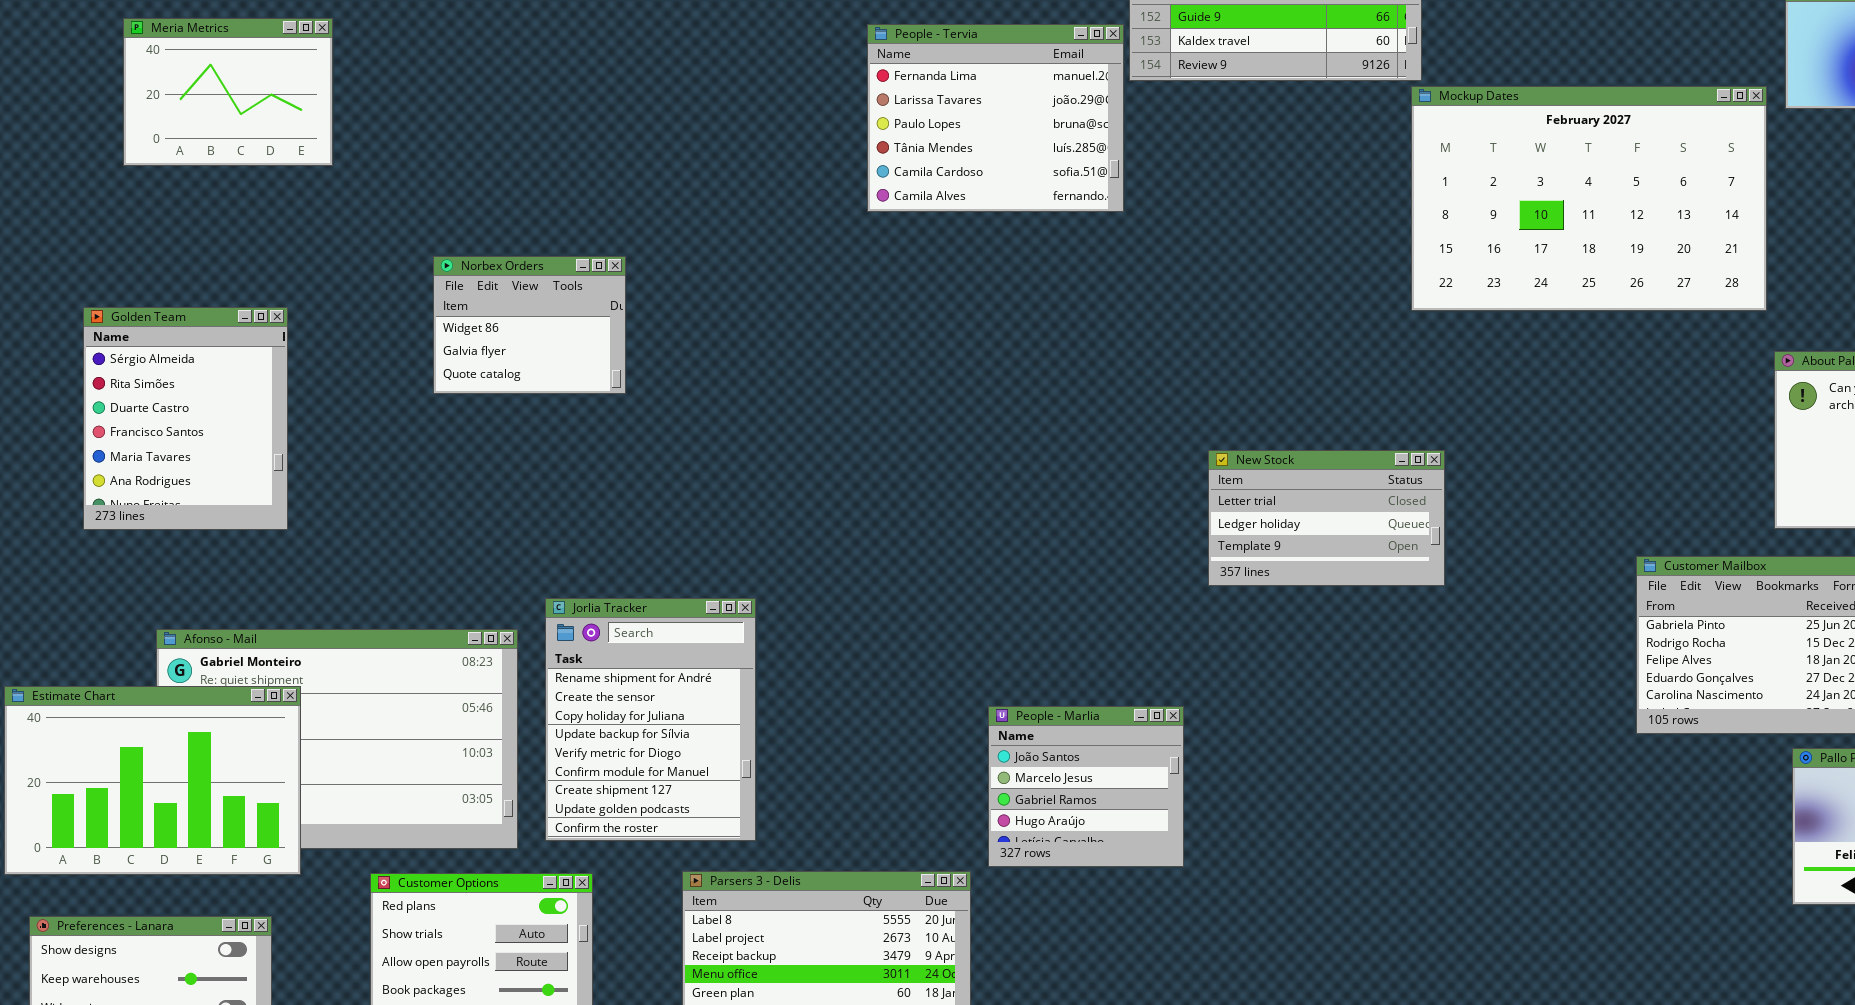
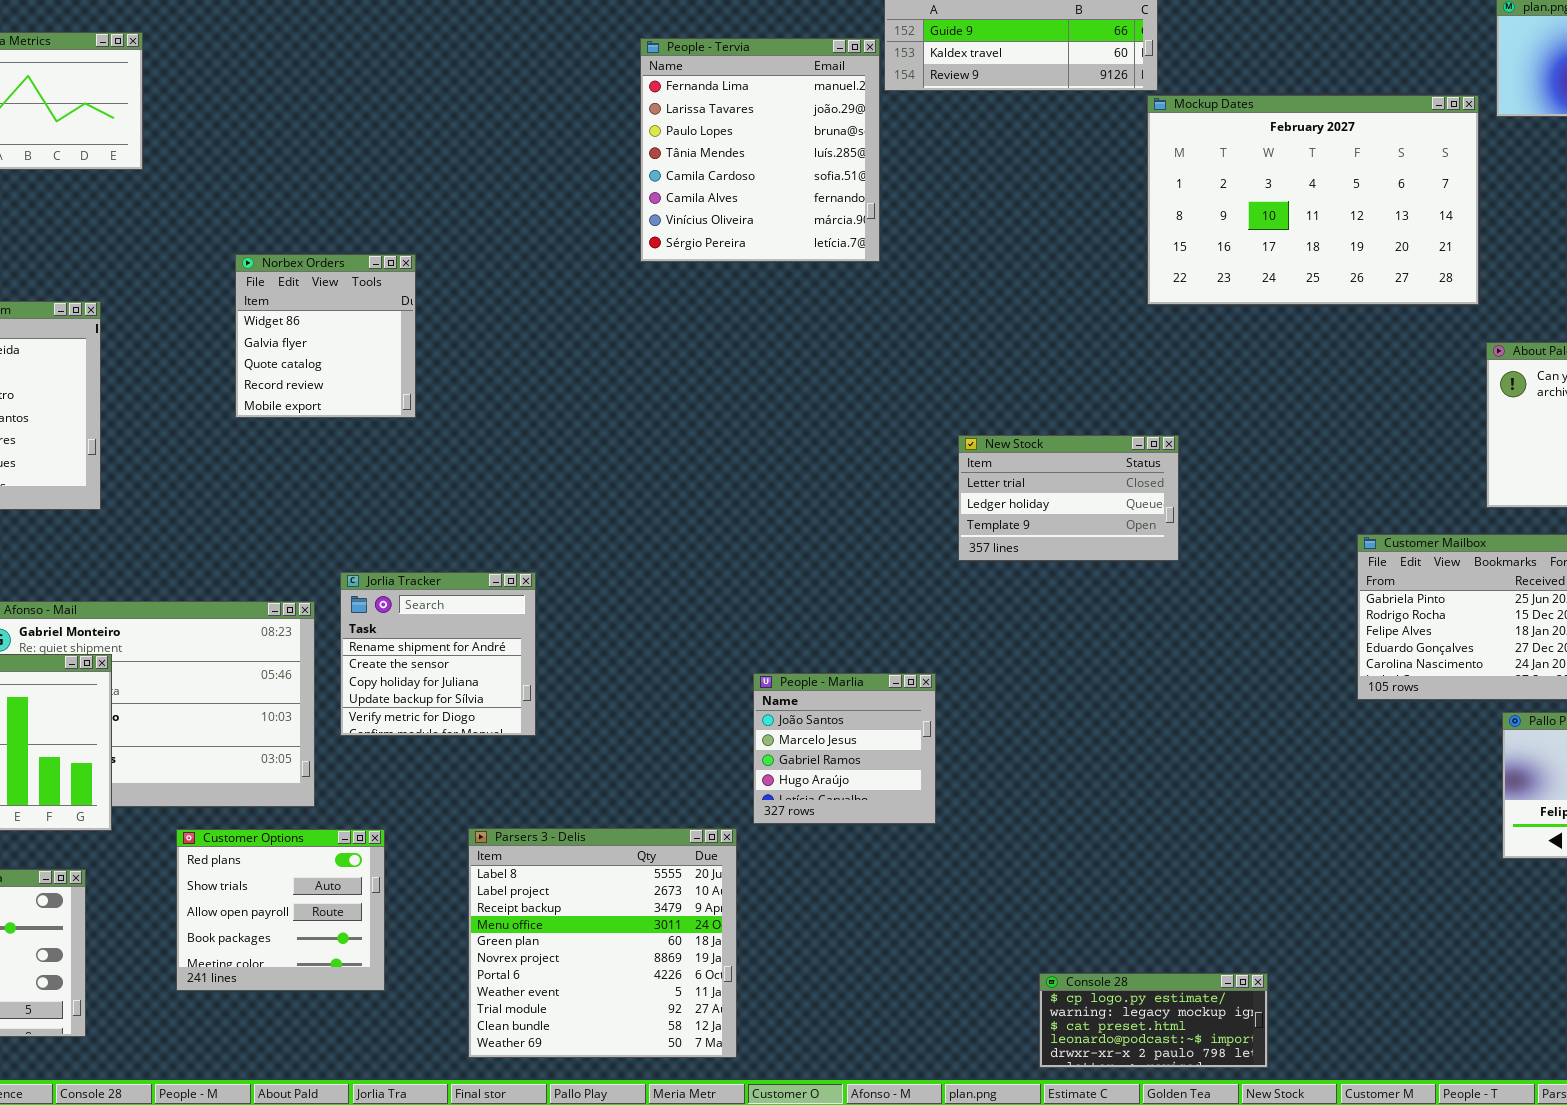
People - Tervia: [867,24,1124,212] -> [640,38,880,262], resized
Norbex Orders: [433,256,626,394] -> [235,254,416,418], resized
Jorlia Tracker: [545,598,756,841] -> [340,572,536,736], resized

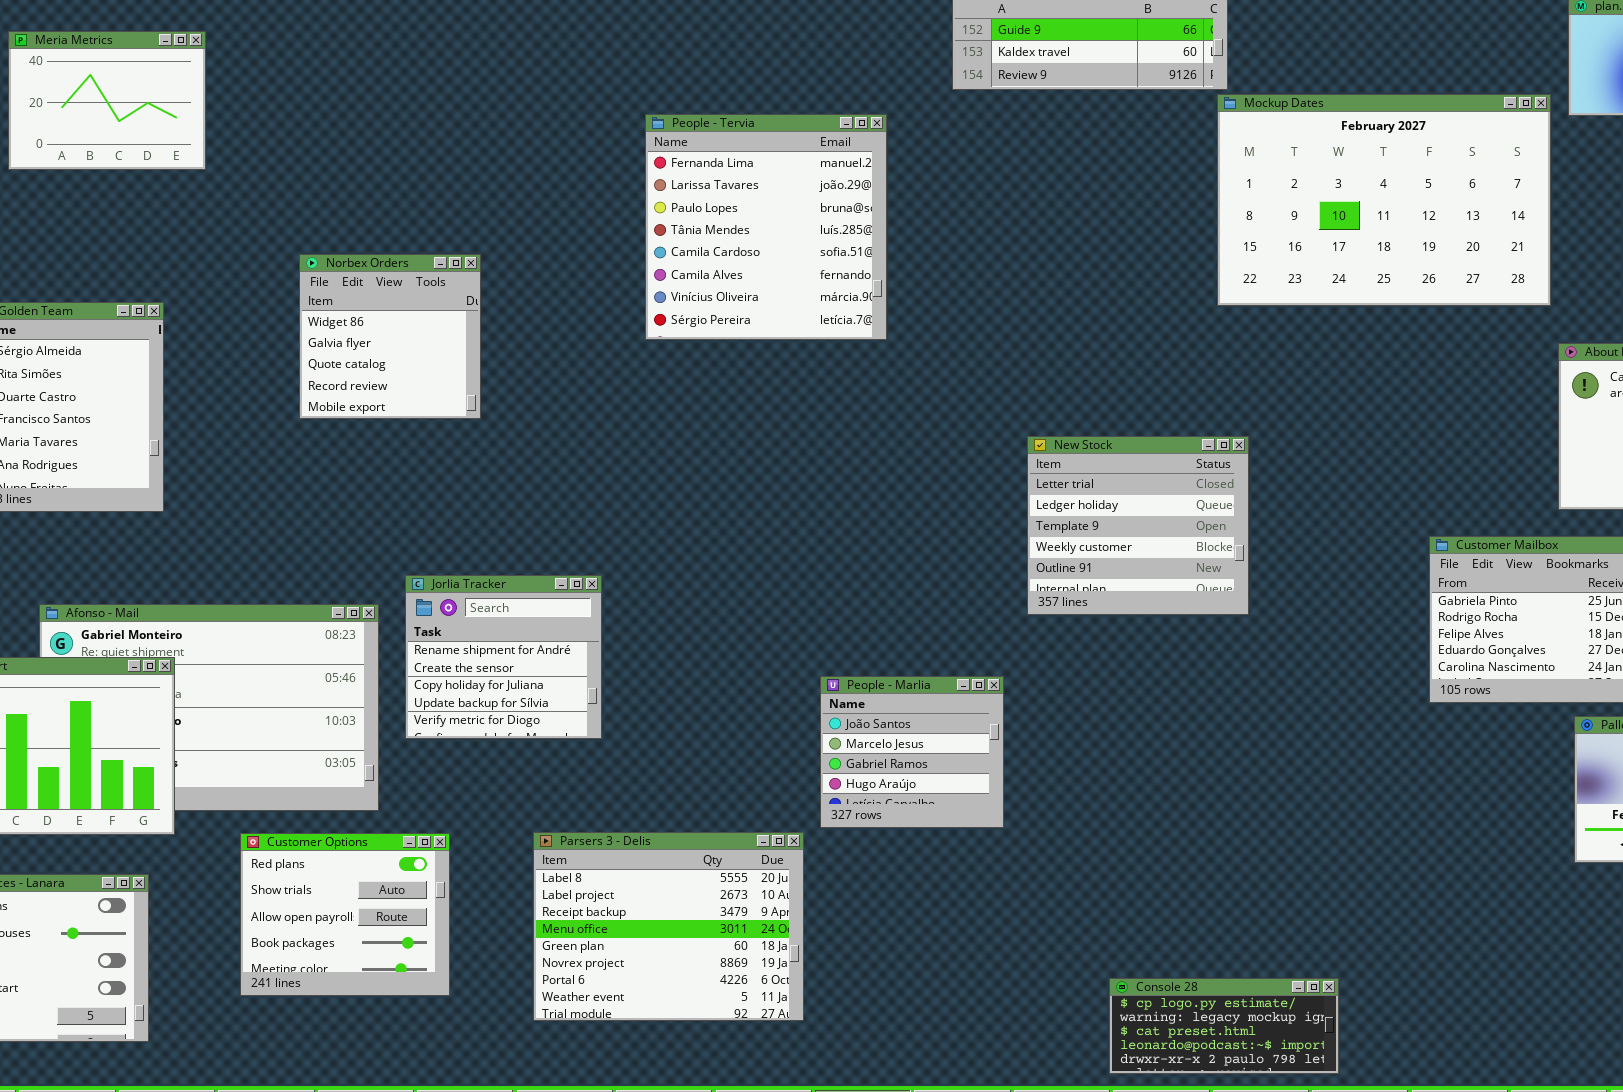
People - Tervia: [640,38,880,262] -> [645,114,887,340], moved
New Stock: [958,435,1179,561] -> [1027,436,1249,615], resized
Parsers 3 - Delis: [468,828,737,1058] -> [533,832,804,1021], resized

